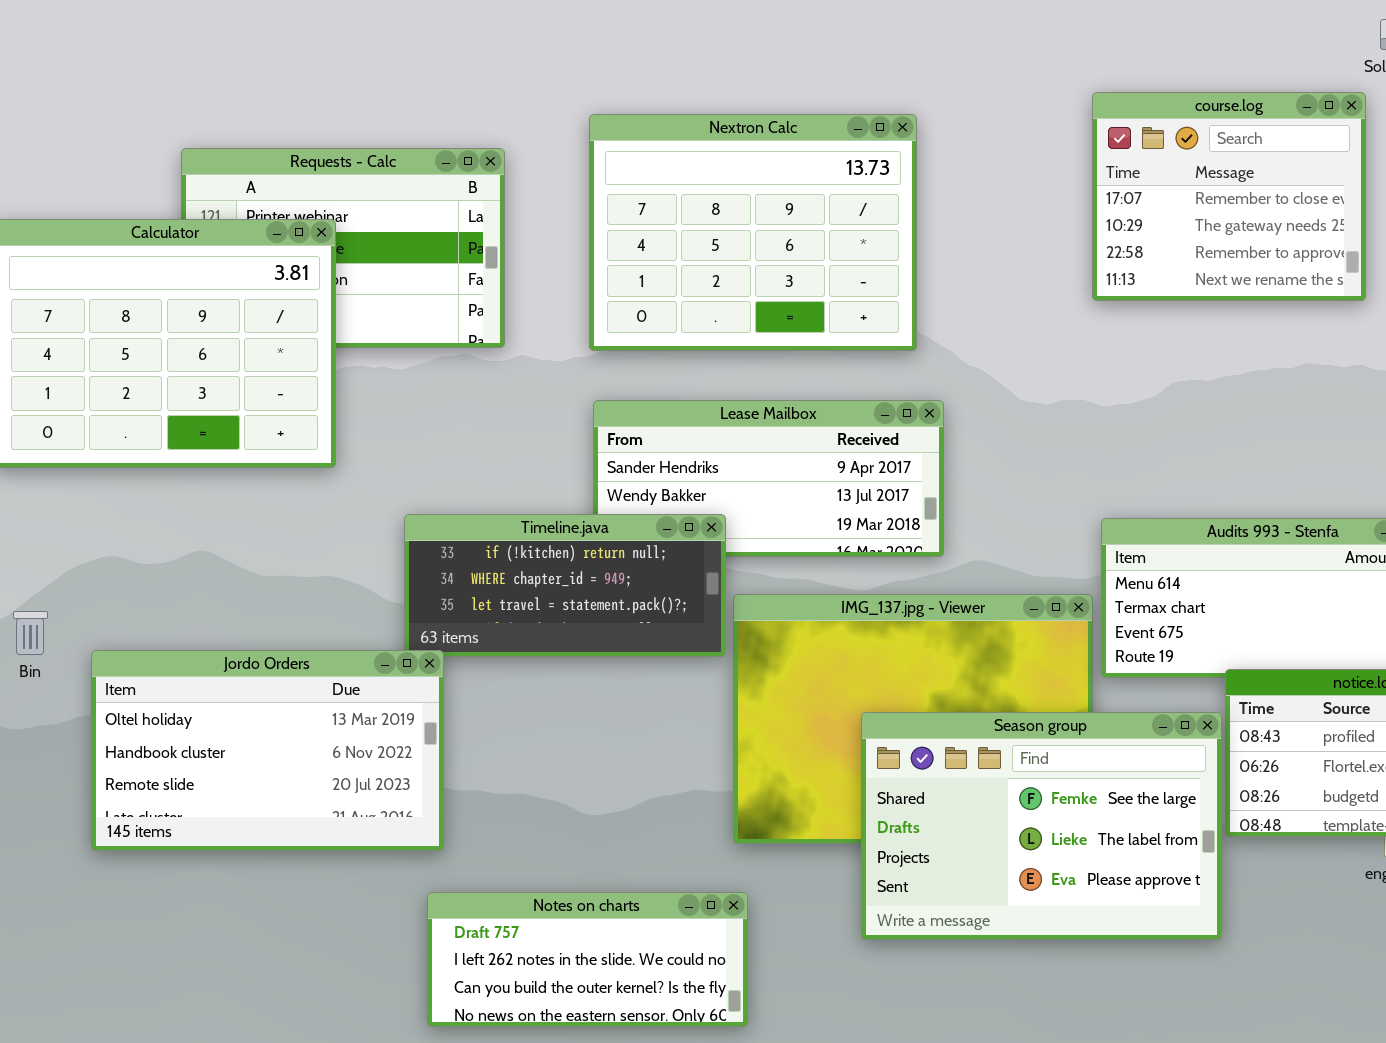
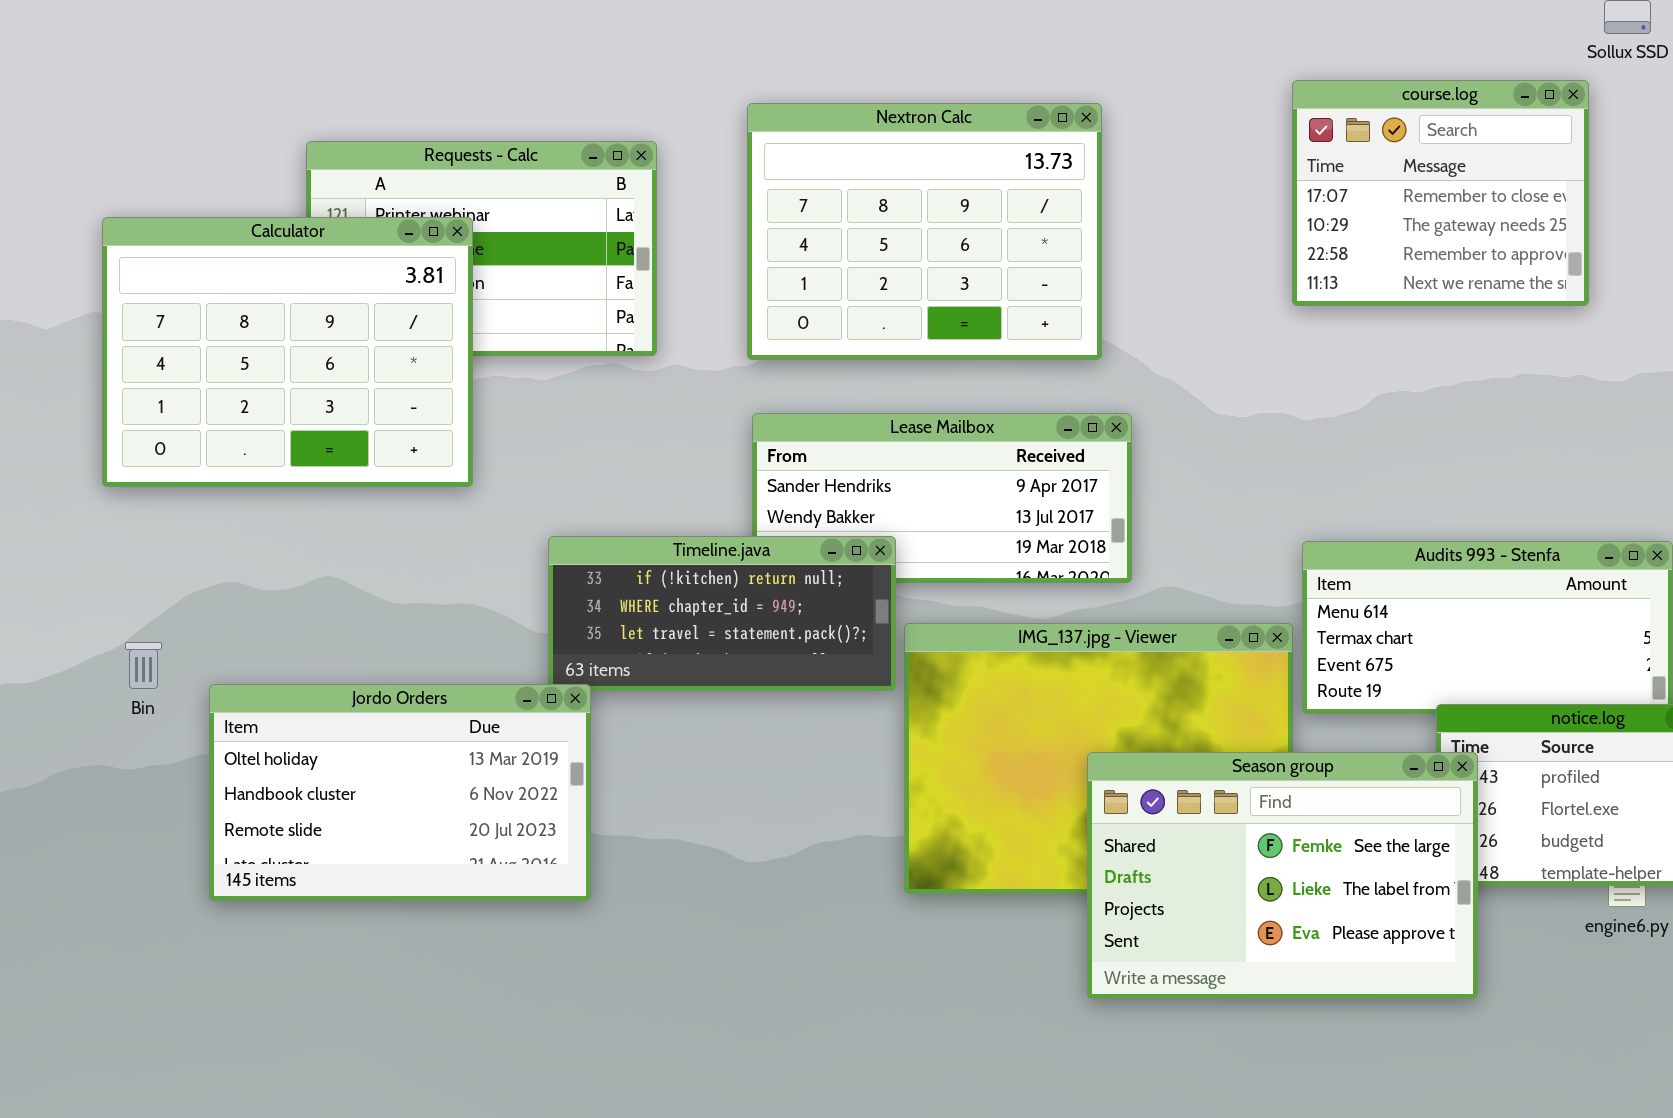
Season group: [861,712,1222,940] -> [1087,752,1478,999], moved
Notes on charts: [427,892,748,1027] -> none, closed

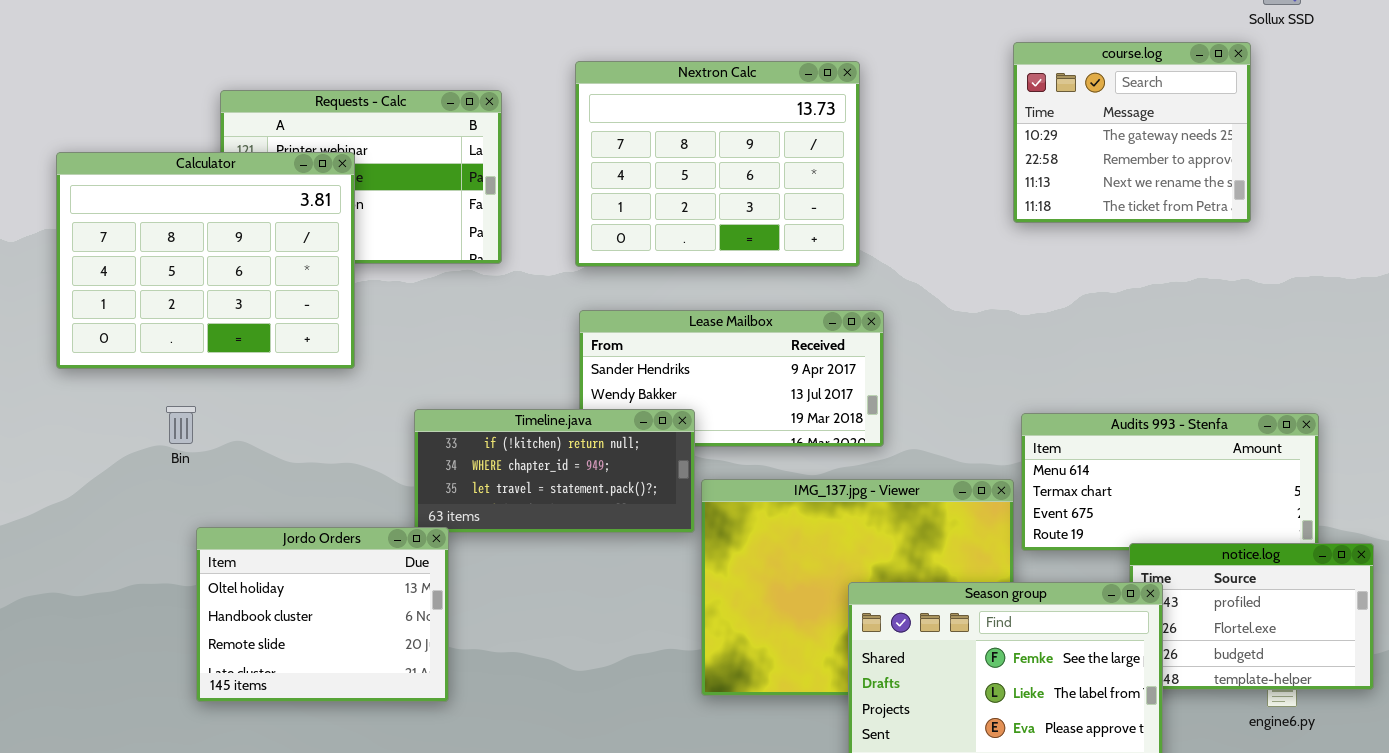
course.log: [1292,80,1589,306] -> [1013,42,1251,223], scrolled down 1 row
Bin: [125,642,162,689] -> [166,406,196,444], moved
Jordo Orders: [209,684,591,901] -> [196,527,449,702], resized

